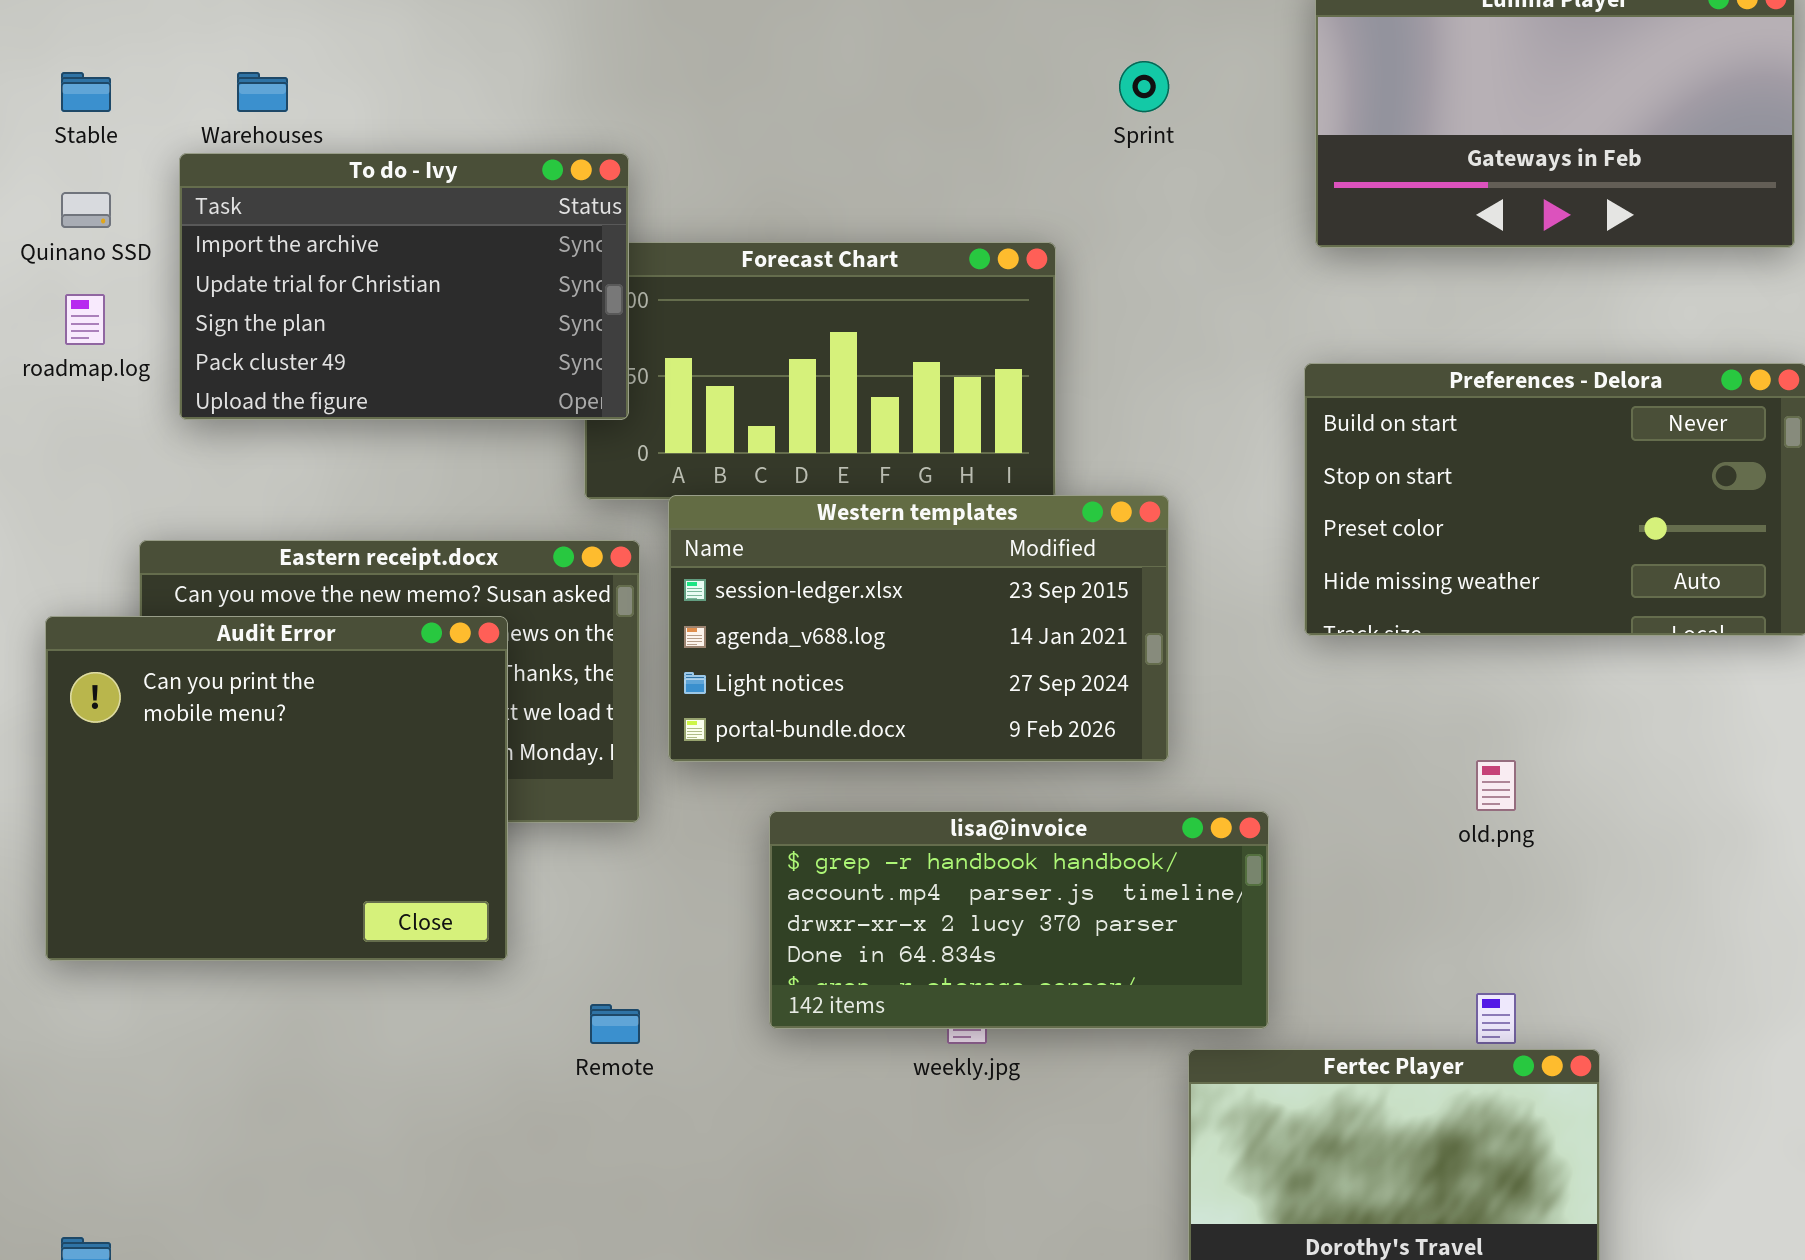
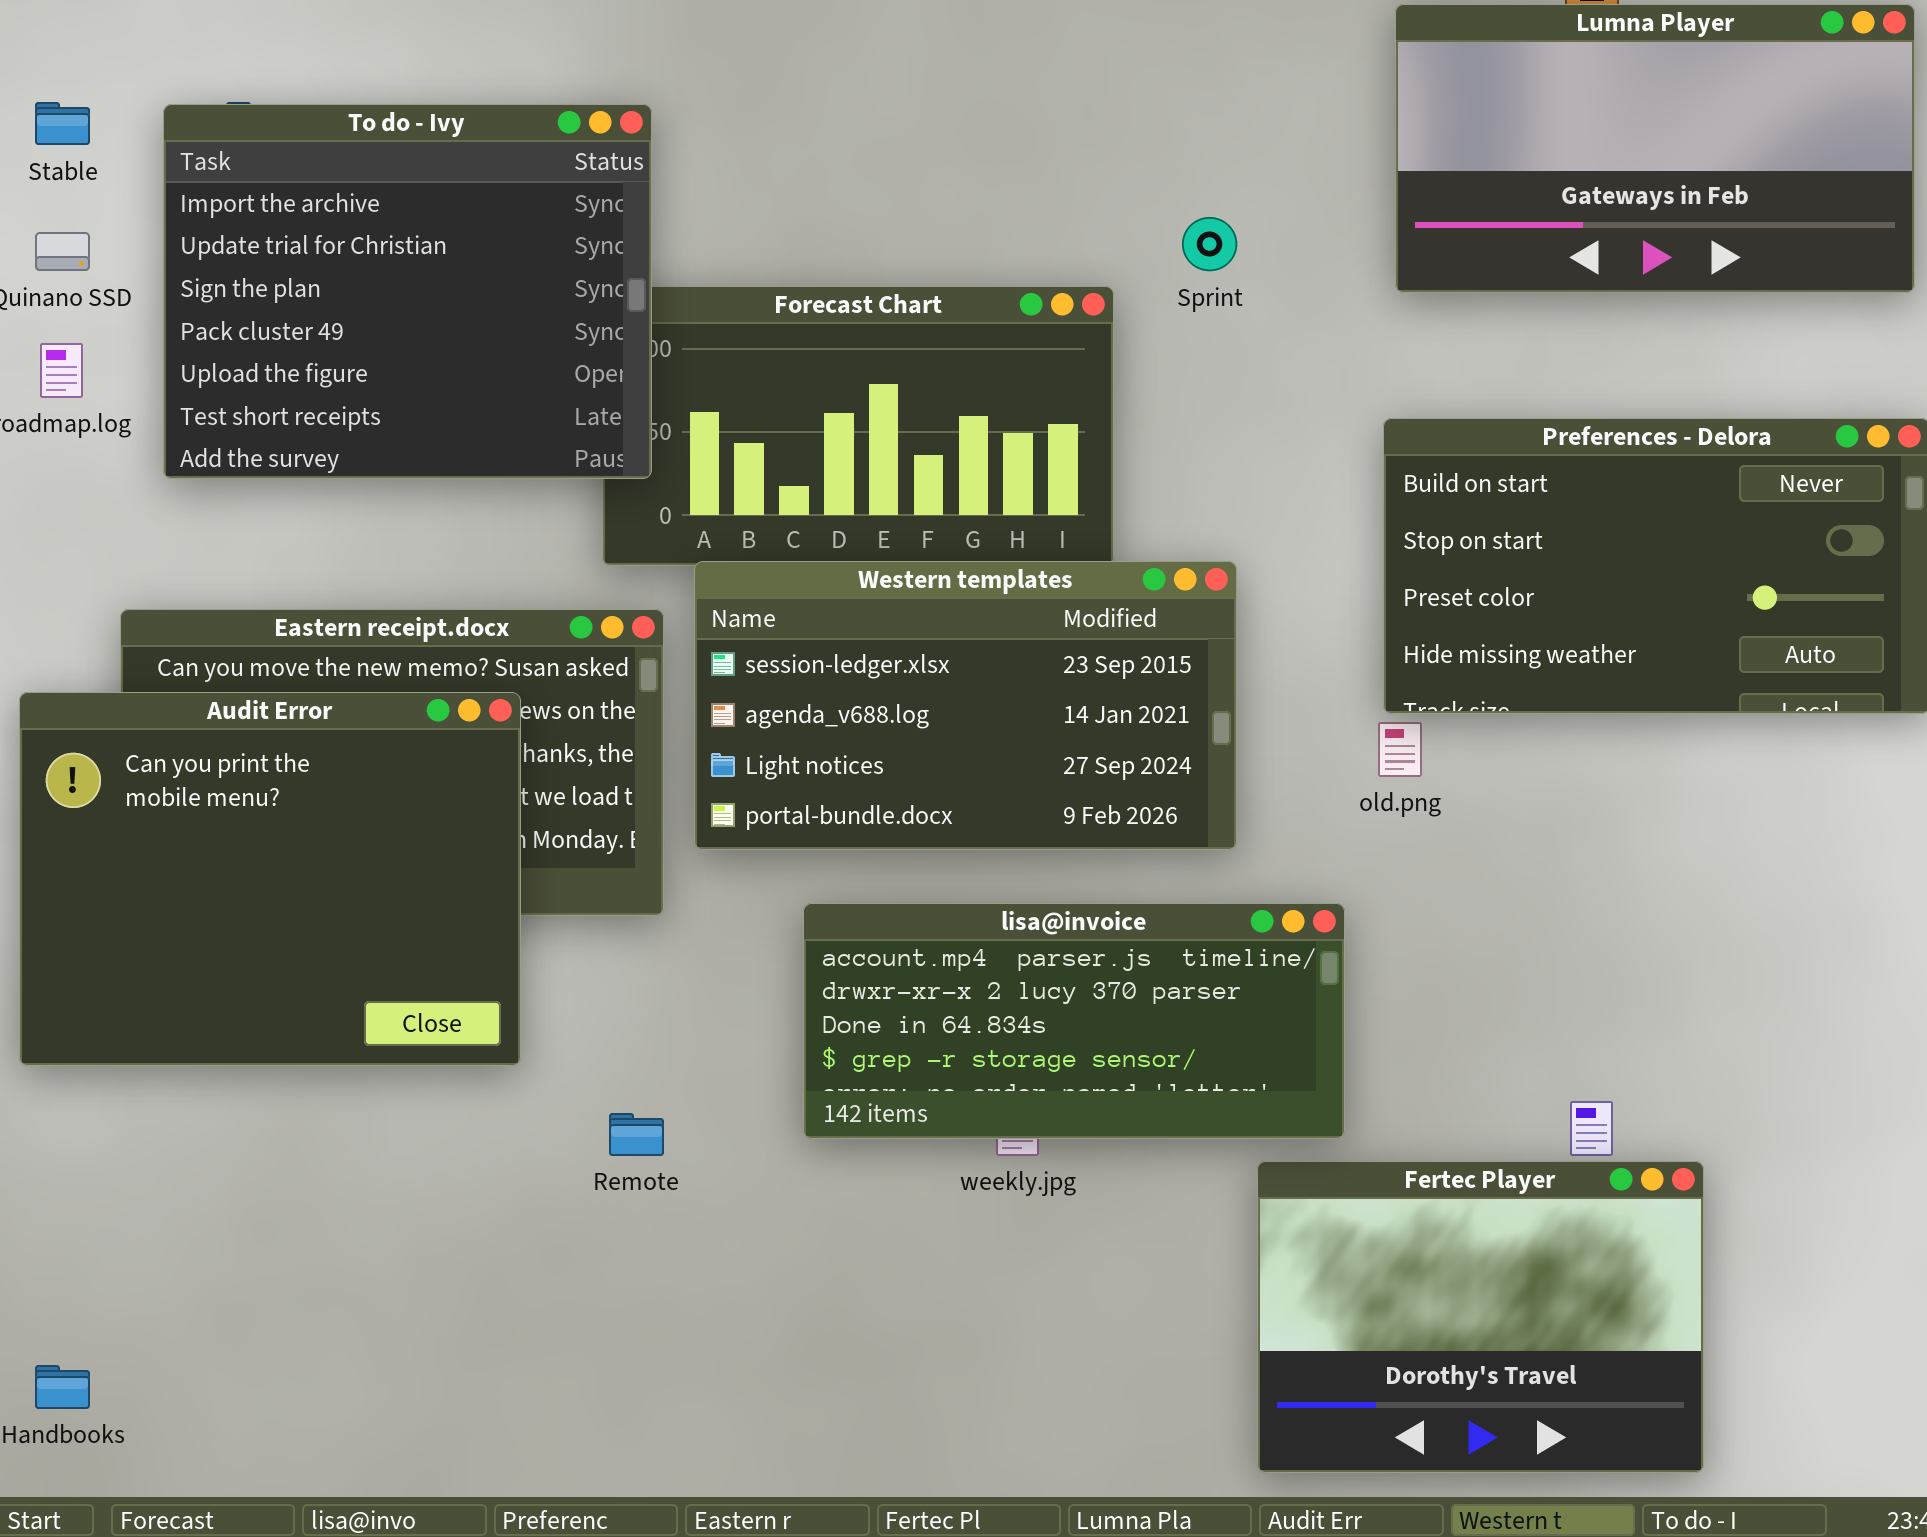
Sprint: [1119,61,1169,112] -> [1182,217,1237,271], moved
To do - Ivy: [179,153,629,420] -> [163,104,652,479], resized
old.png: [1476,760,1516,811] -> [1378,722,1422,777], moved
lisa@invoice: [769,811,1269,1029] -> [803,903,1345,1139], scrolled down 1 row

